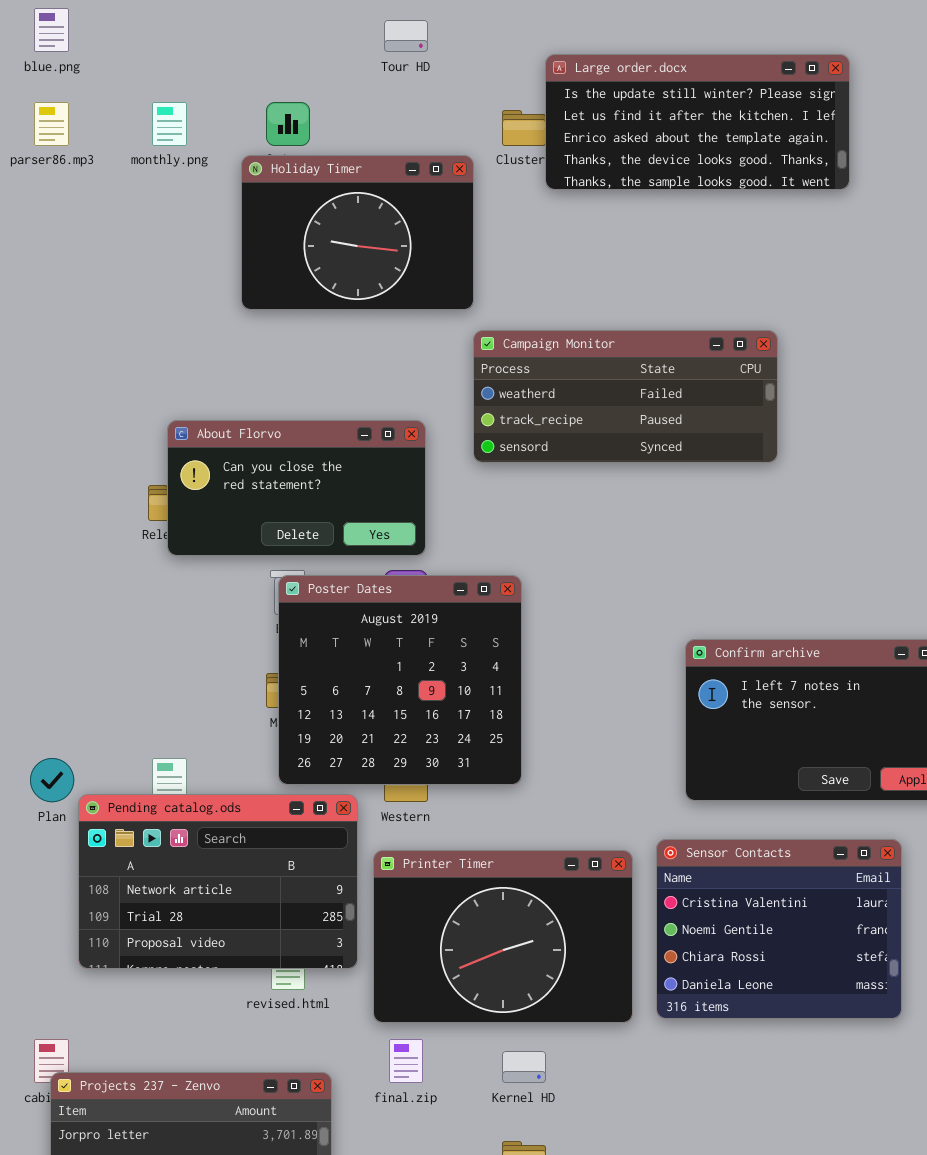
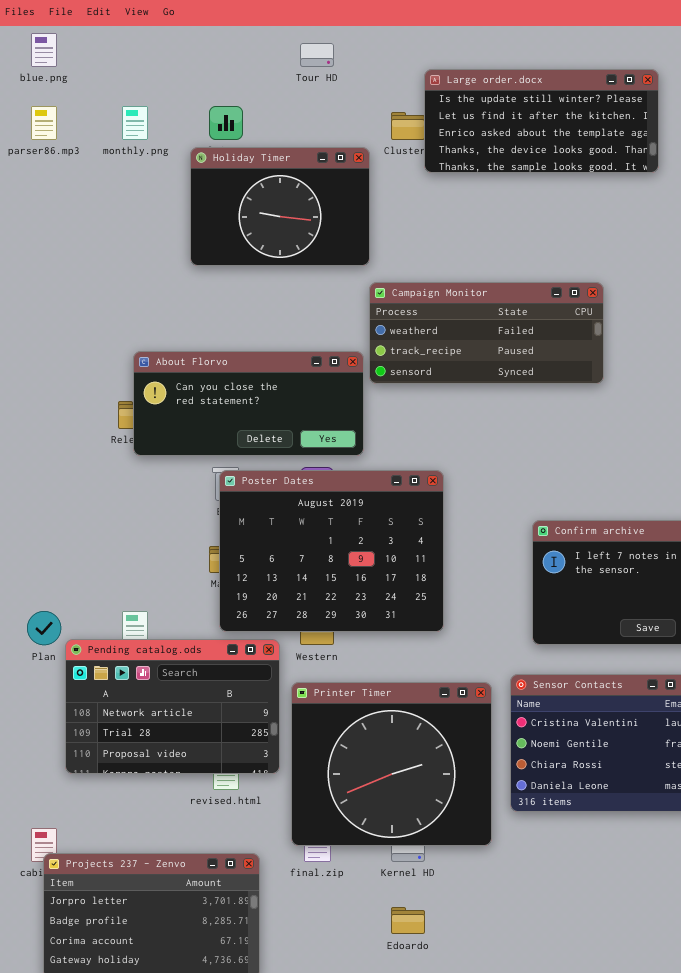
About Florvo: [167,420,426,556] -> [133,351,364,456], resized
Poster Dates: [278,575,522,785] -> [219,470,444,632], resized
Printer Timer: [373,850,633,1023] -> [291,682,492,846], resized

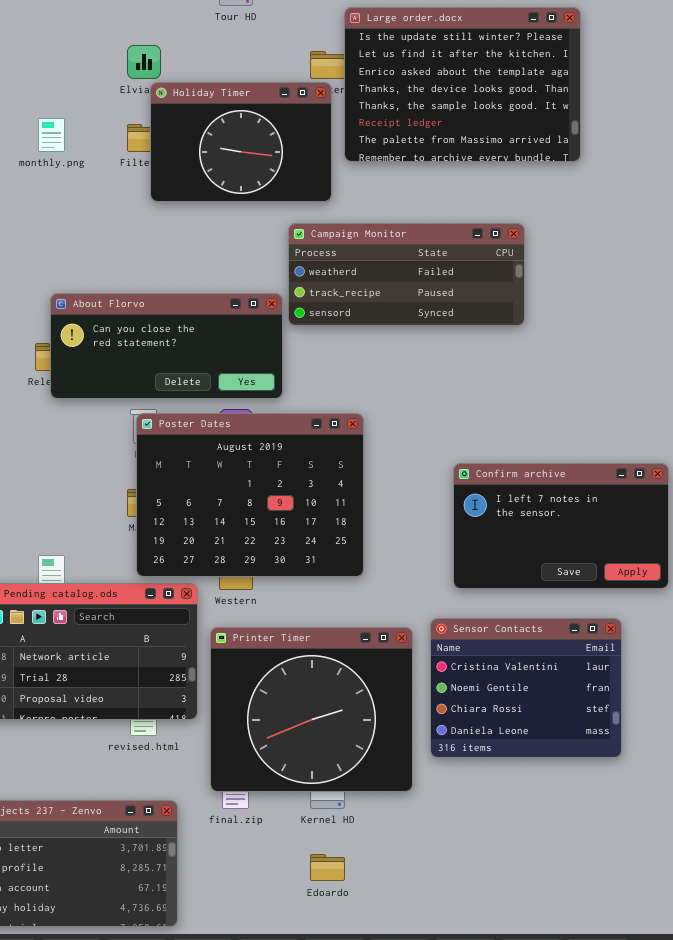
Large order.docx: [424,69,659,173] -> [344,7,581,162], resized
monthly.png: [122,106,148,140] -> [38,118,65,152], moved
Holiday Timer: [190,147,370,266] -> [150,82,332,202], moved

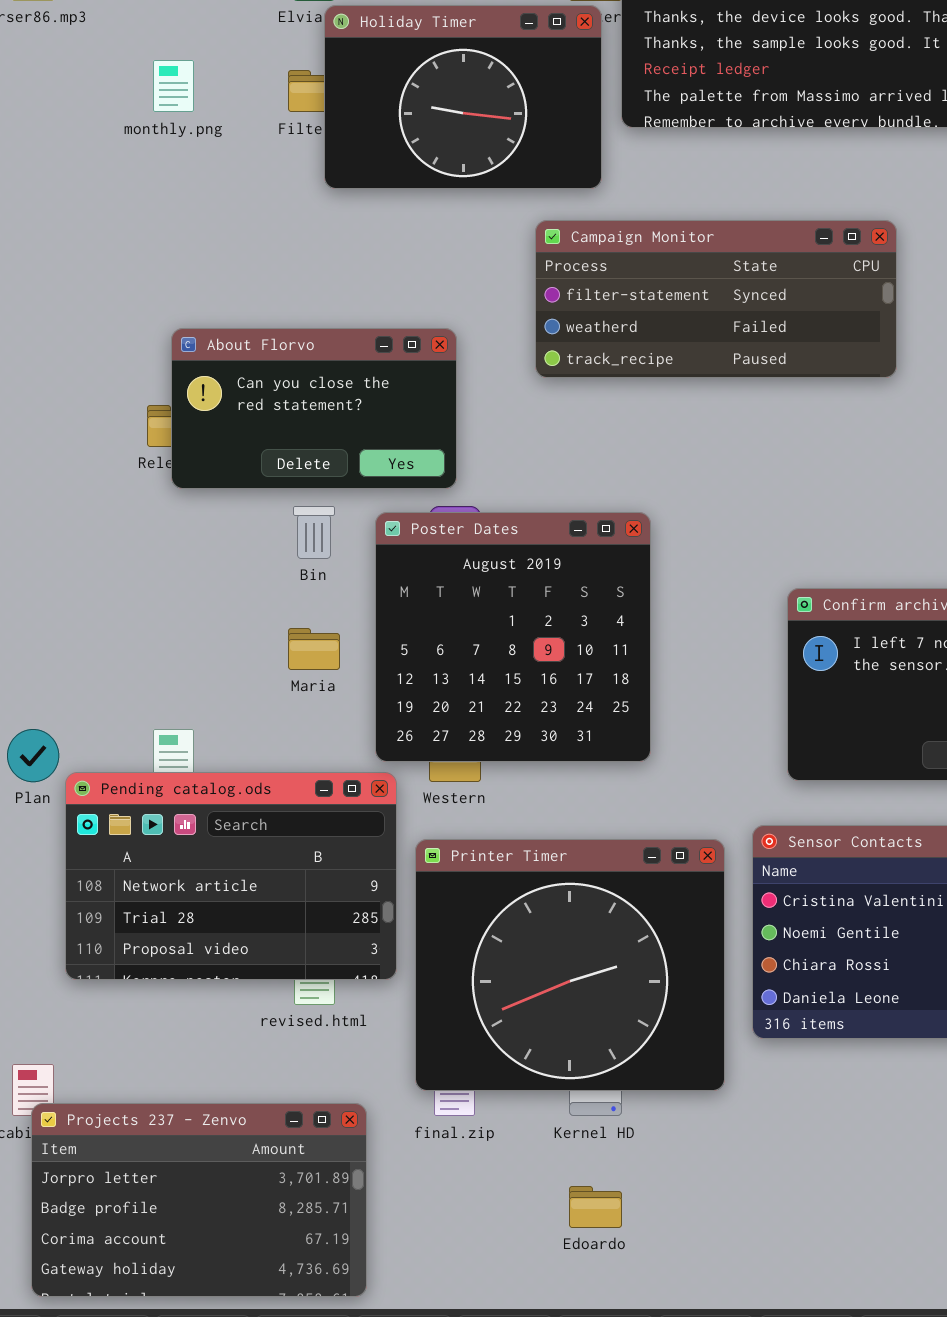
Campaign Monitor: [288,223,525,326] -> [535,220,897,378], scrolled up 1 row
About Florvo: [50,293,283,399] -> [171,328,457,489], resized
Poster Dates: [136,413,364,577] -> [375,512,651,762], resized

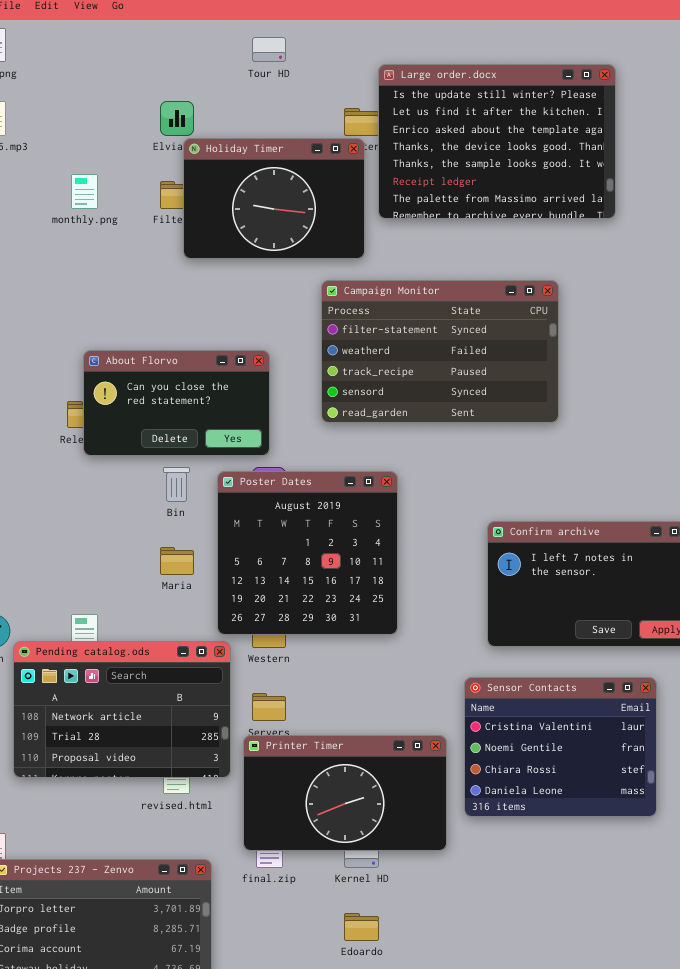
Campaign Monitor: [535,220,897,378] -> [321,280,559,423], resized
Printer Timer: [415,839,725,1091] -> [243,735,447,851], resized

